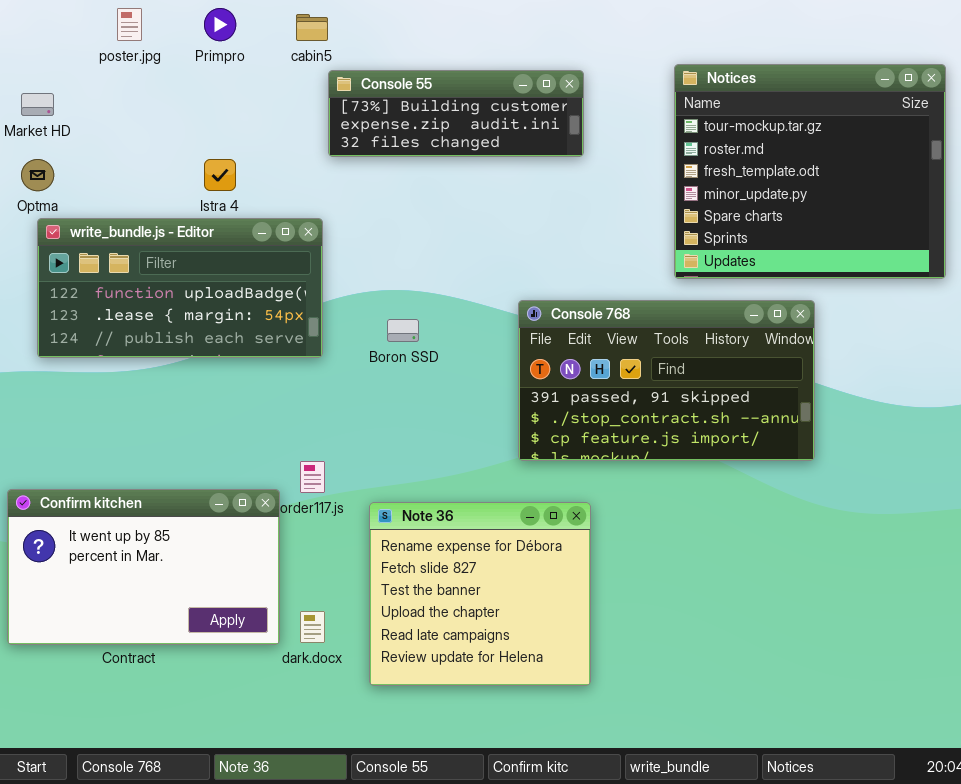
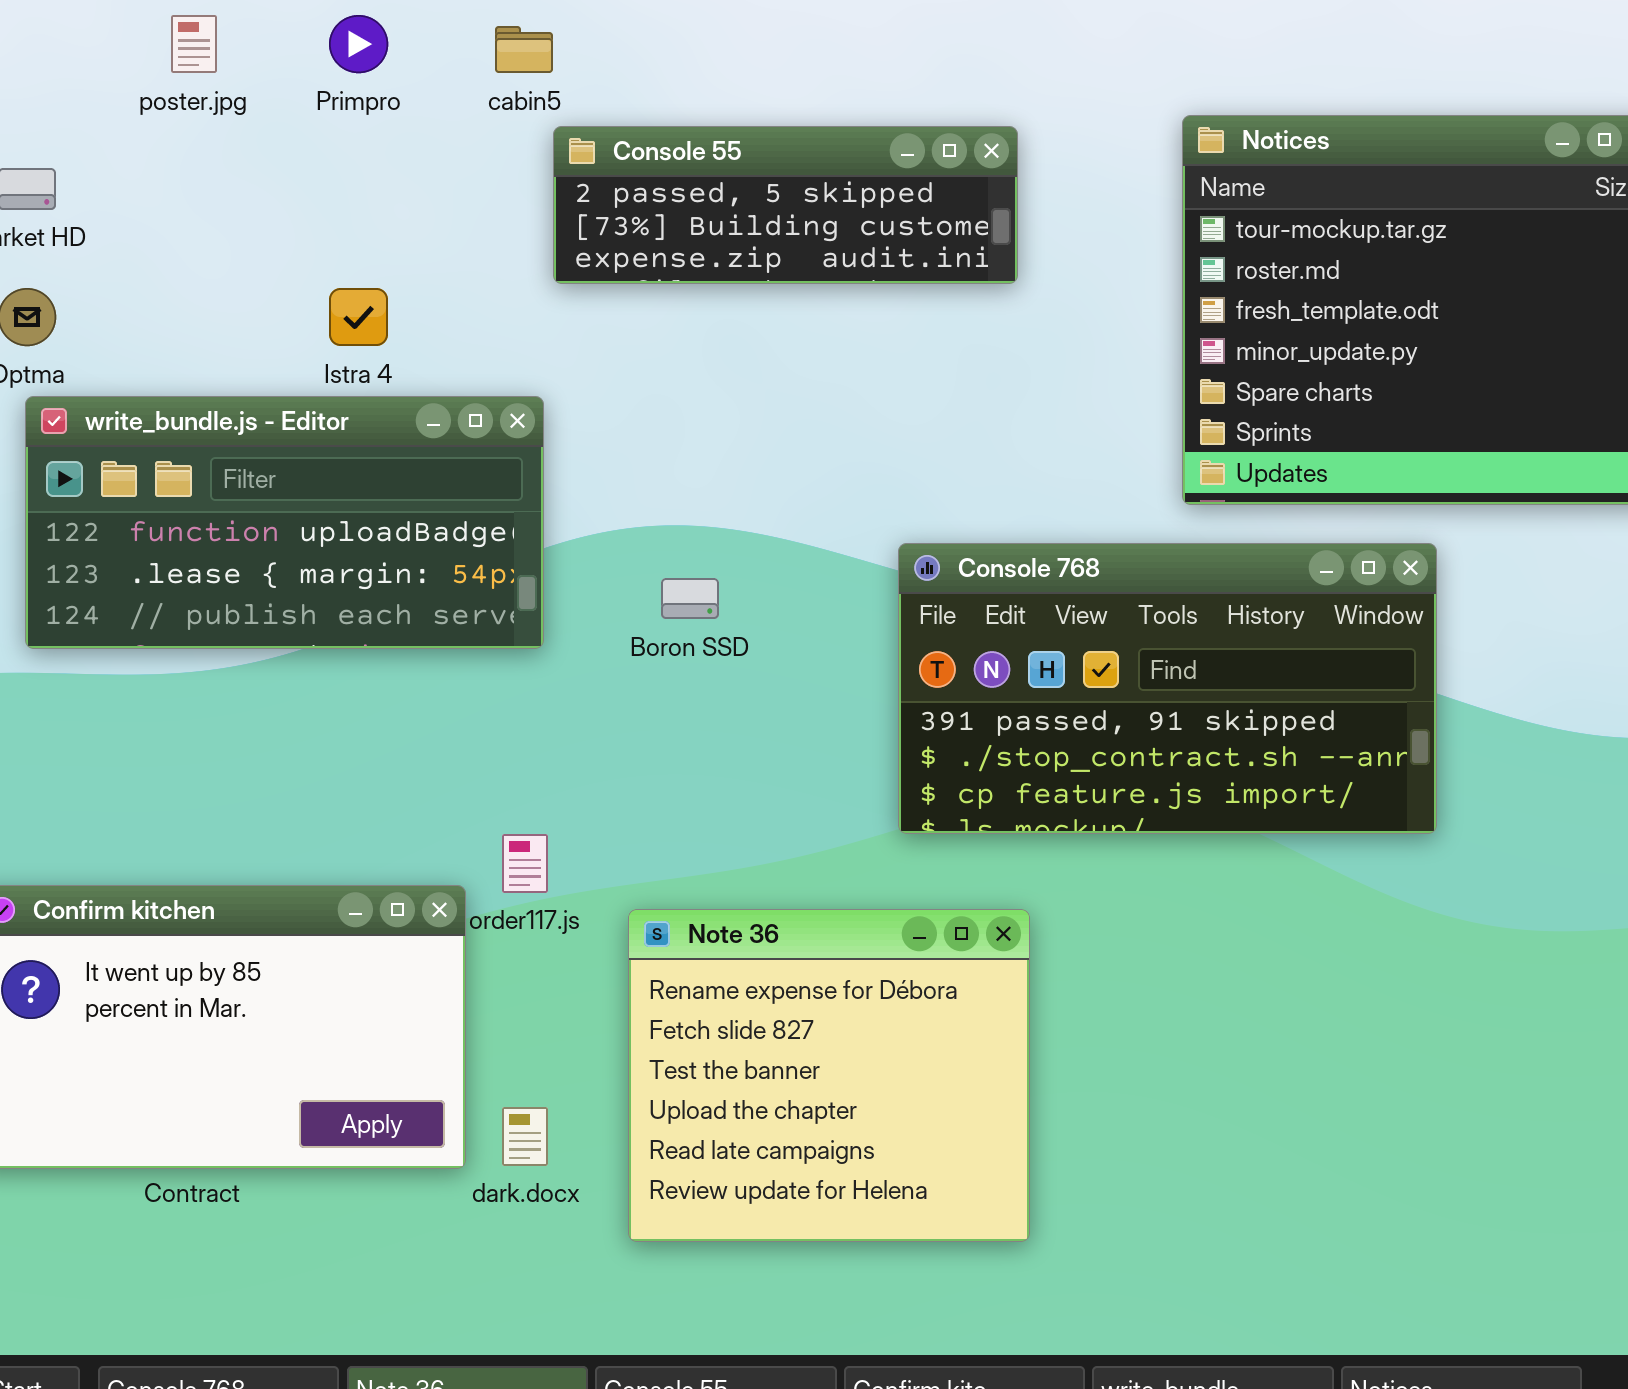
Console 55: [328,70,584,157] -> [553,126,1018,284], scrolled up 1 row

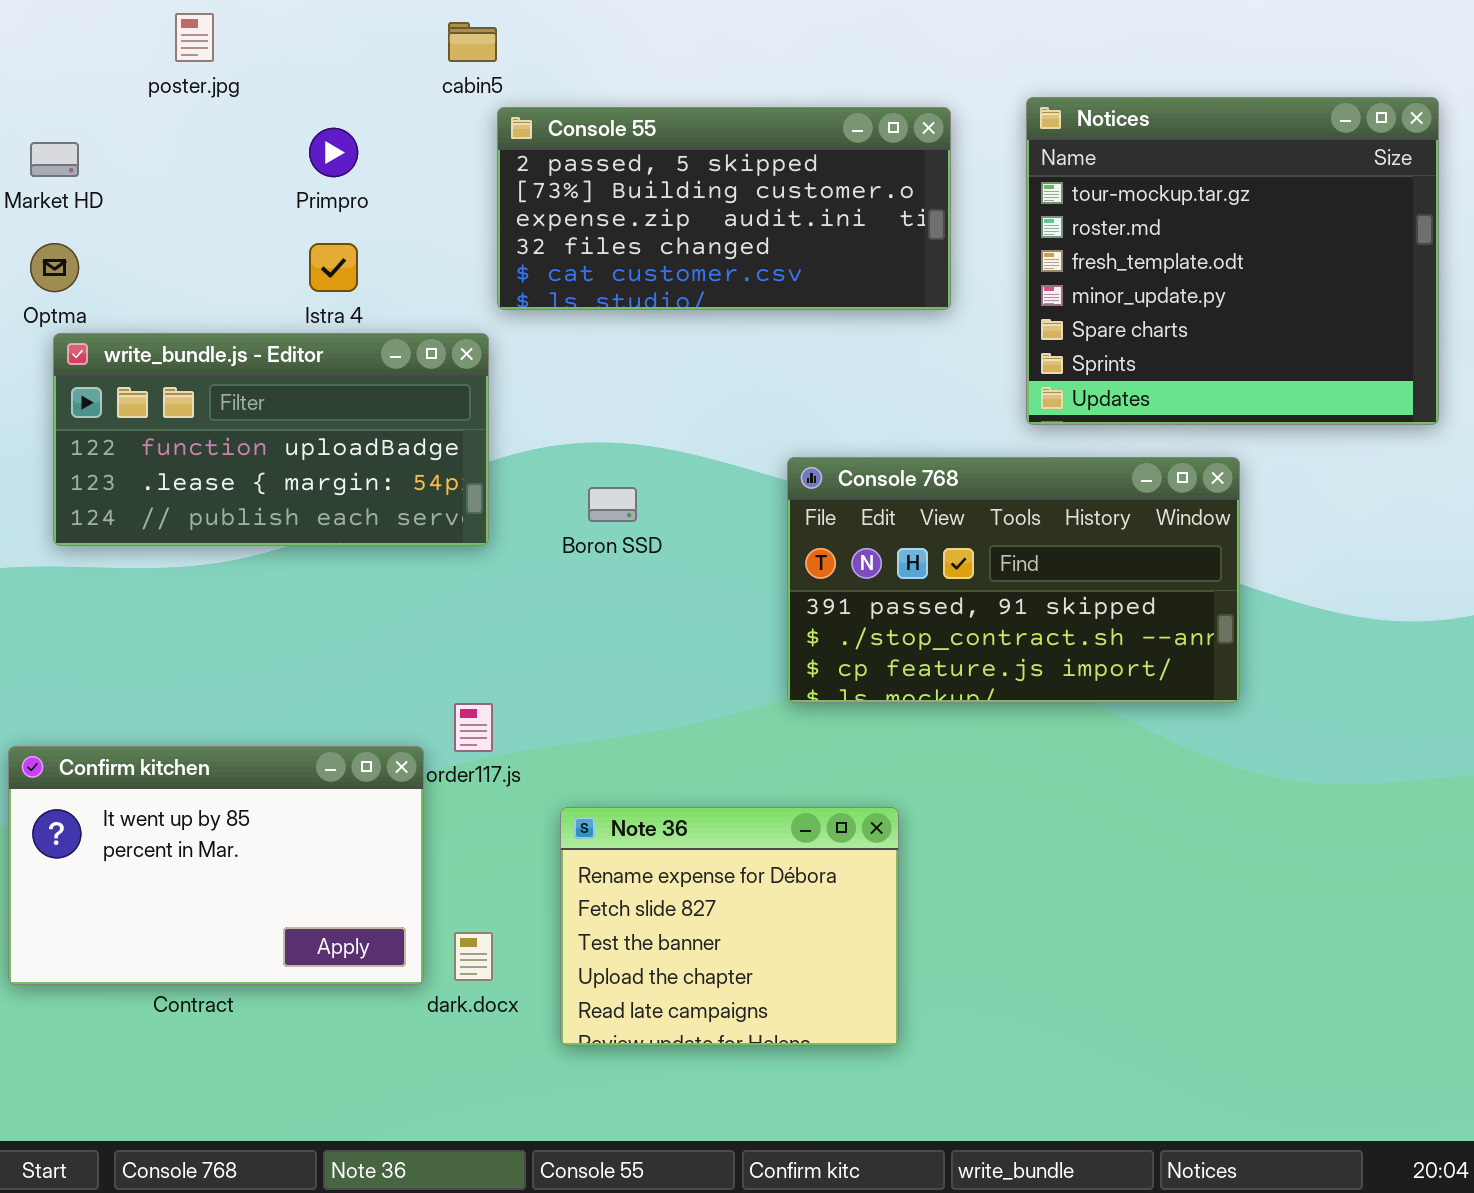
Primpro: [329,15,388,73] -> [309,128,358,177], moved
Console 55: [553,126,1018,284] -> [497,107,951,310], resized
Note 36: [628,909,1030,1242] -> [560,807,899,1046], resized

